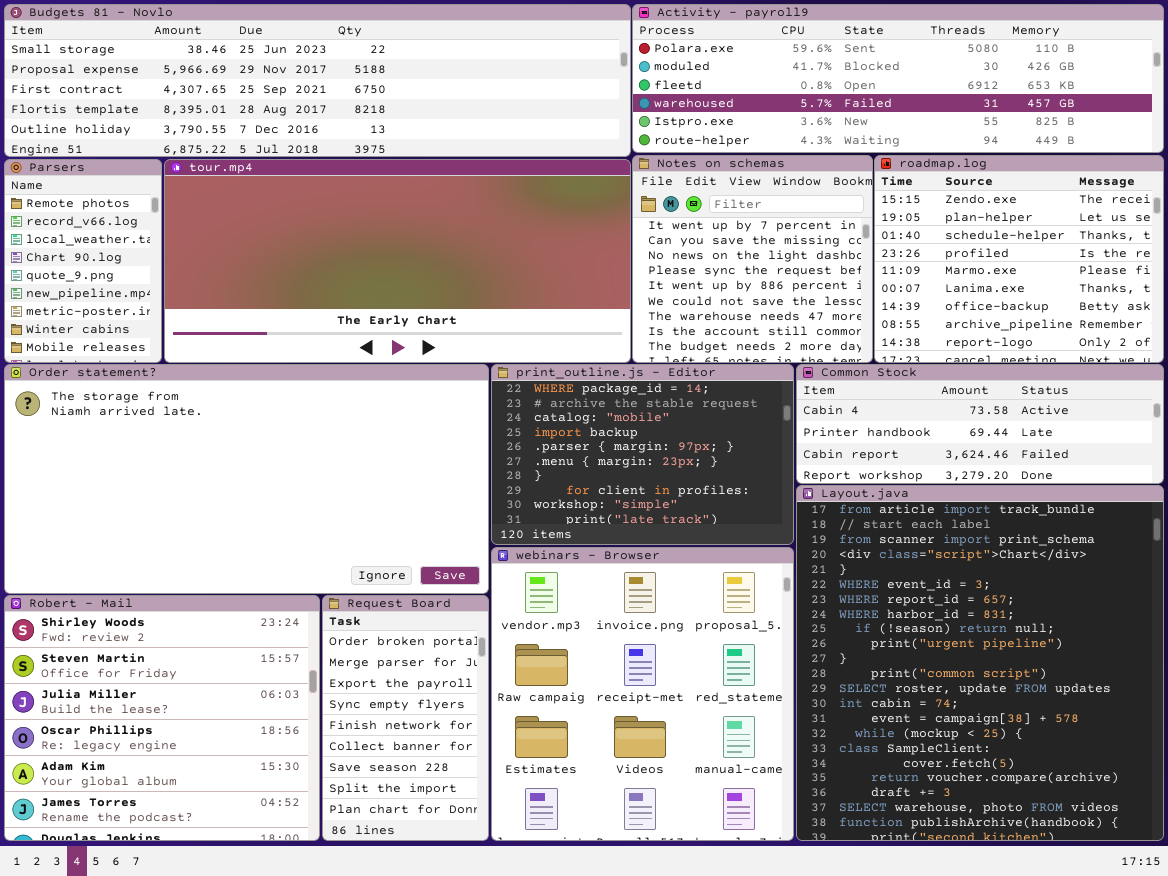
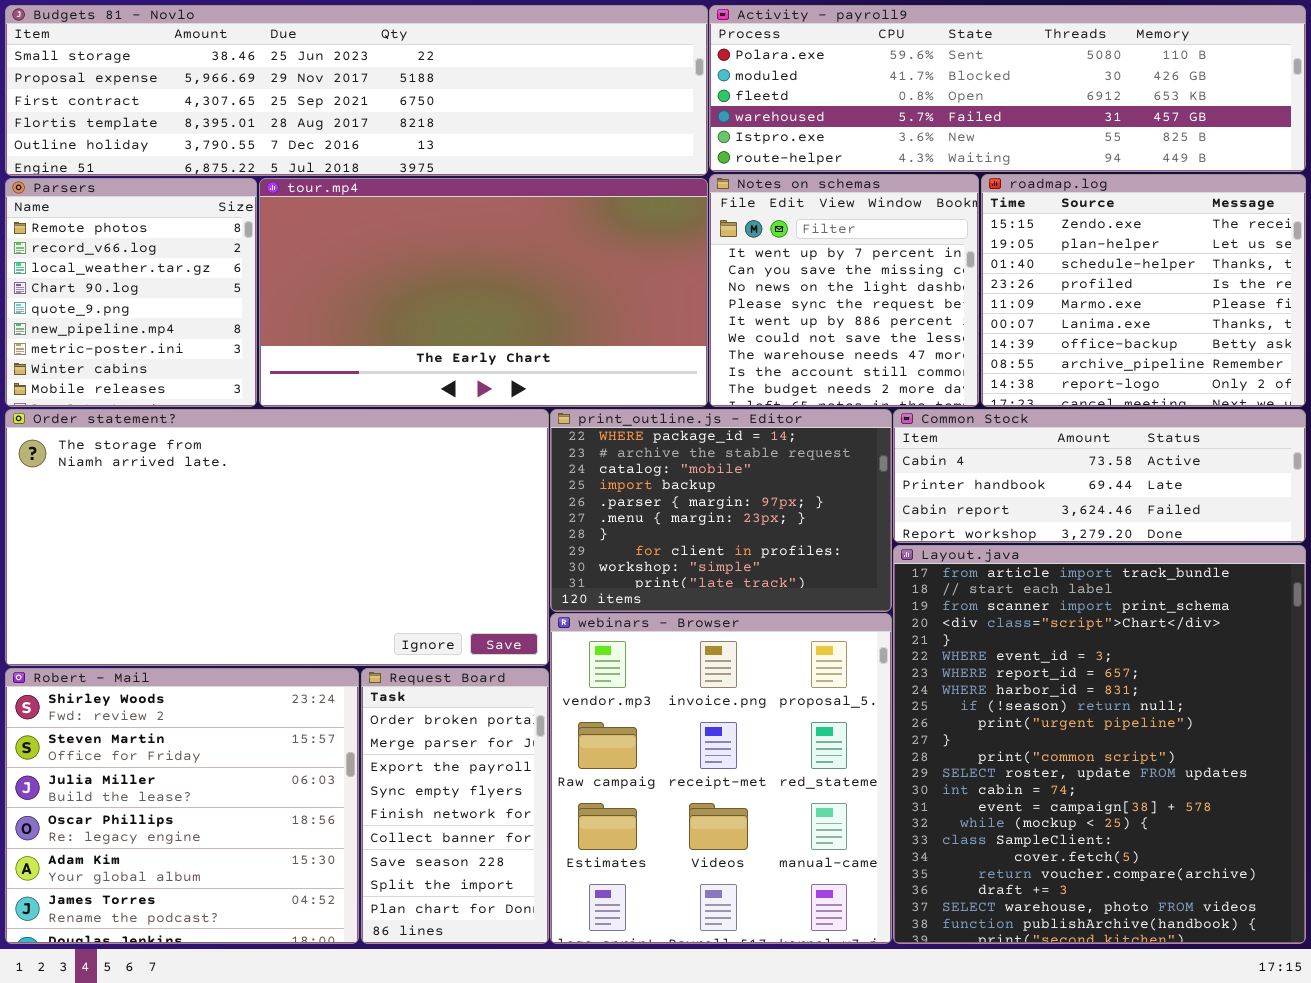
Parsers: [4,159,162,363] -> [5,178,257,407], resized
tour.mp4: [164,159,631,363] -> [259,178,708,407], resized

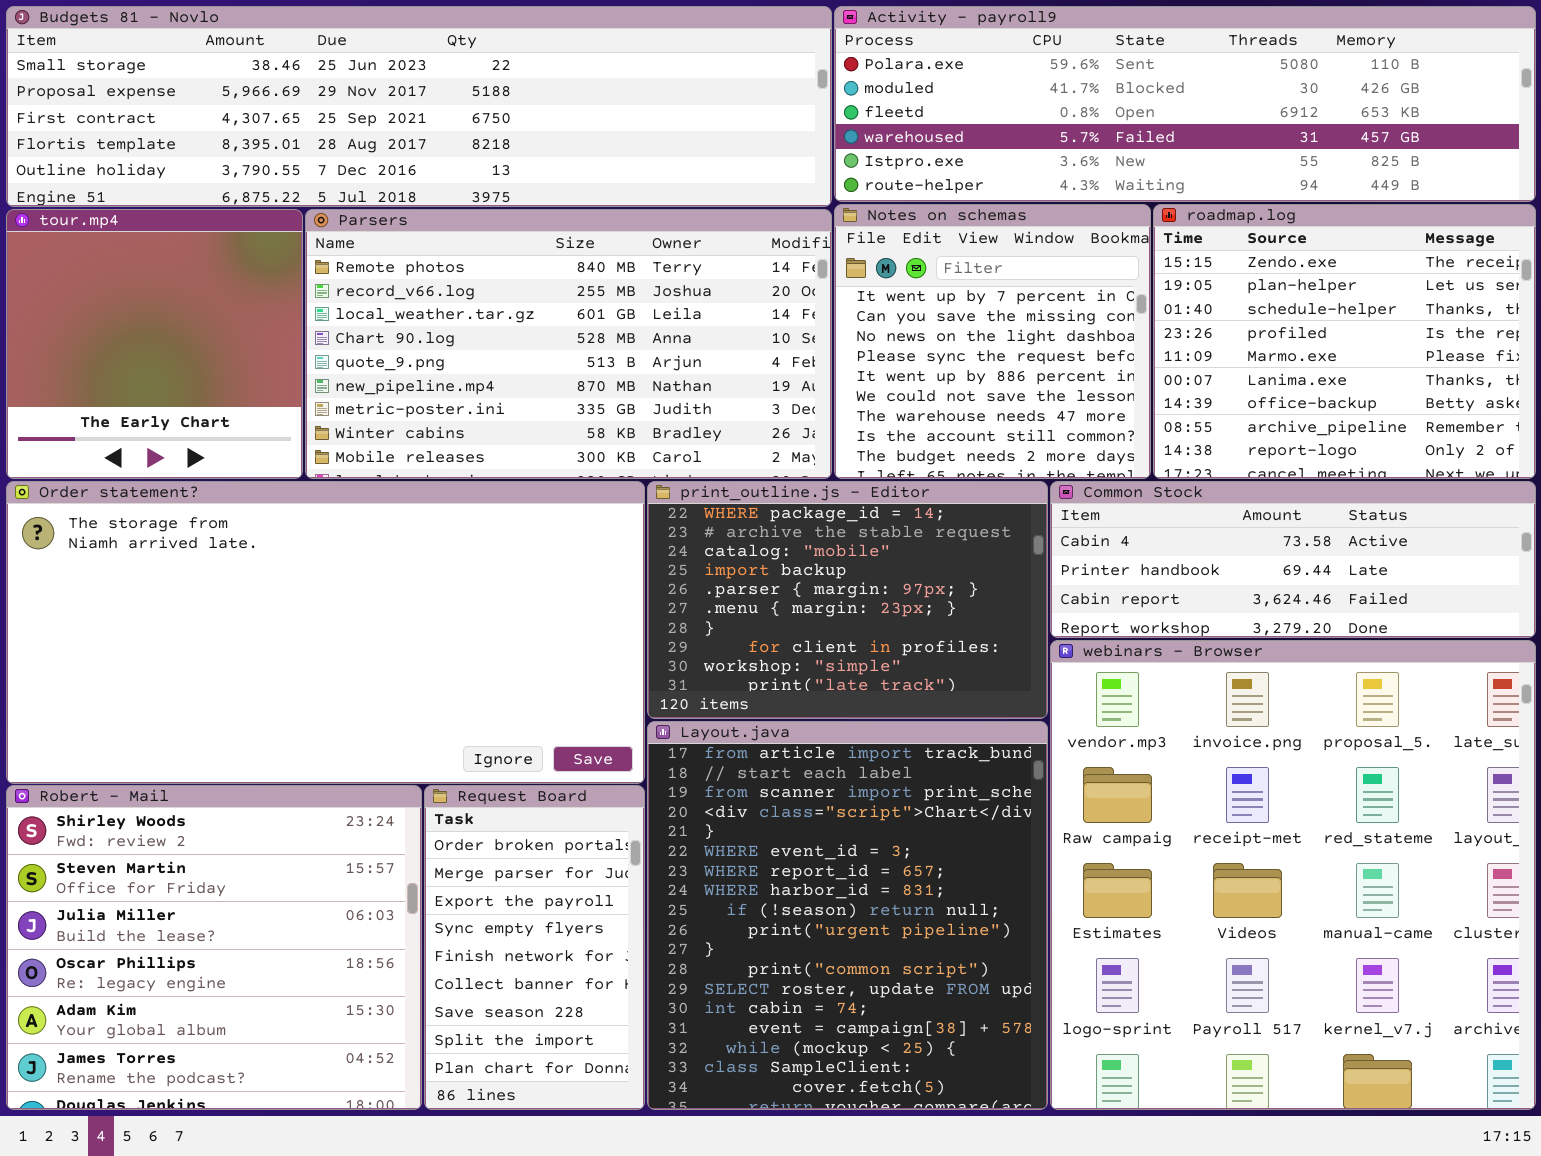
Parsers: [5,178,257,407] -> [305,209,832,479], moved, resized
tour.mp4: [259,178,708,407] -> [6,209,303,479], moved, resized
Layout.java: [893,545,1306,944] -> [647,721,1048,1110], moved, resized
webinars - Browser: [550,613,892,944] -> [1050,640,1536,1110], moved, resized

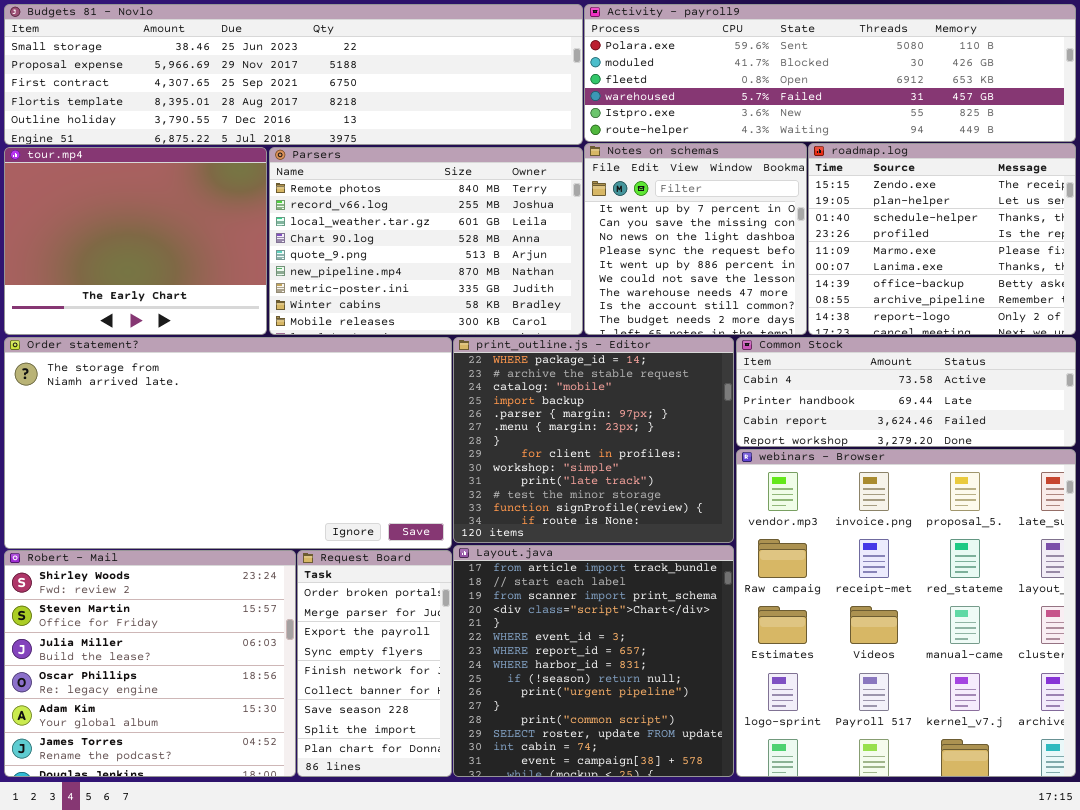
tour.mp4: [6,209,303,479] -> [4,147,267,335], resized
Parsers: [305,209,832,479] -> [269,147,583,335], resized
print_outline.js - Editor: [647,481,1048,719] -> [453,337,734,543], resized
Layout.java: [647,721,1048,1110] -> [453,545,734,777], resized

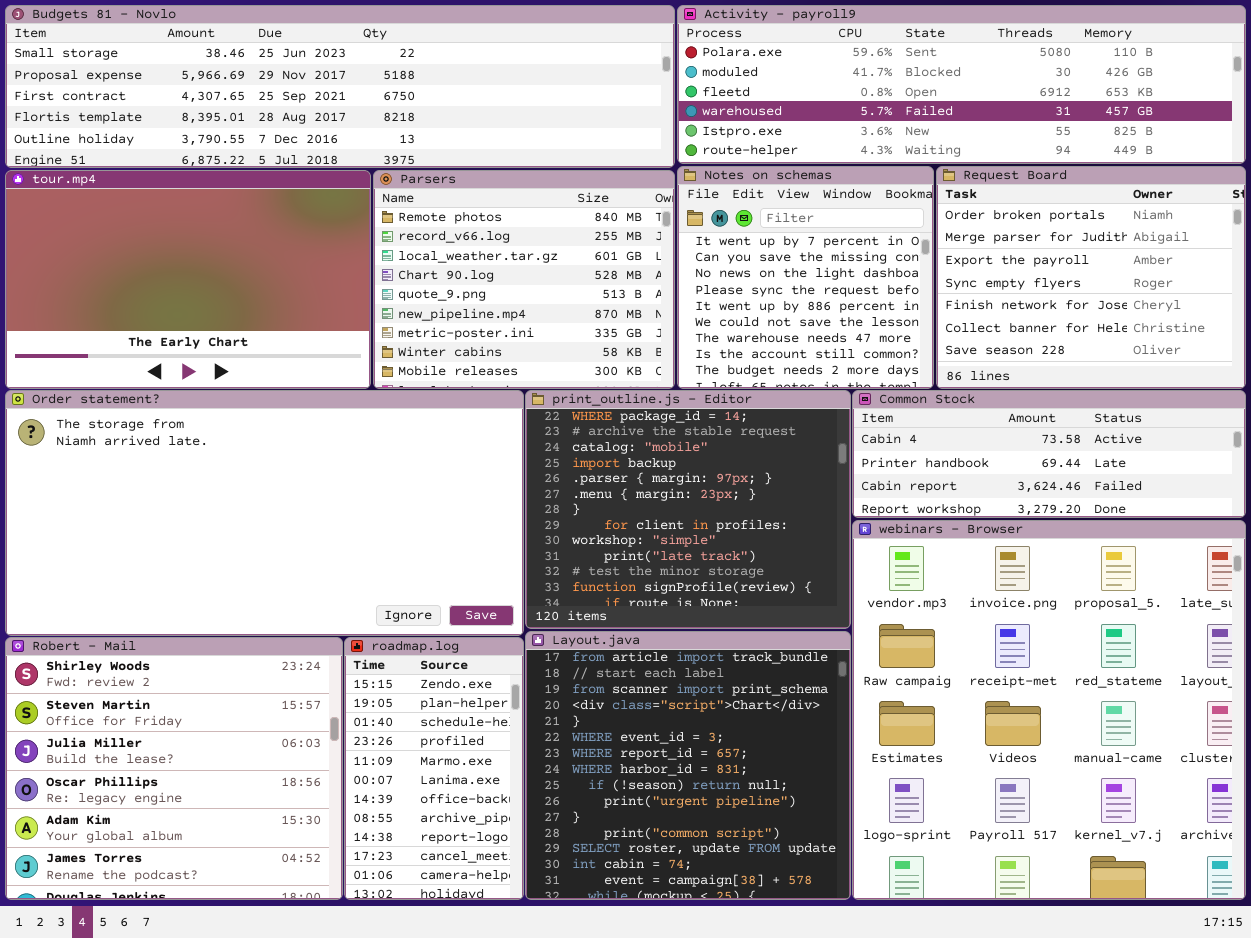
roadmap.log: [808,143,1076,335] -> [344,637,524,900], moved, resized
tour.mp4: [4,147,267,335] -> [5,170,371,389], resized
Parsers: [269,147,583,335] -> [373,170,675,389], resized
Request Board: [297,550,452,777] -> [936,166,1246,389], moved, resized

